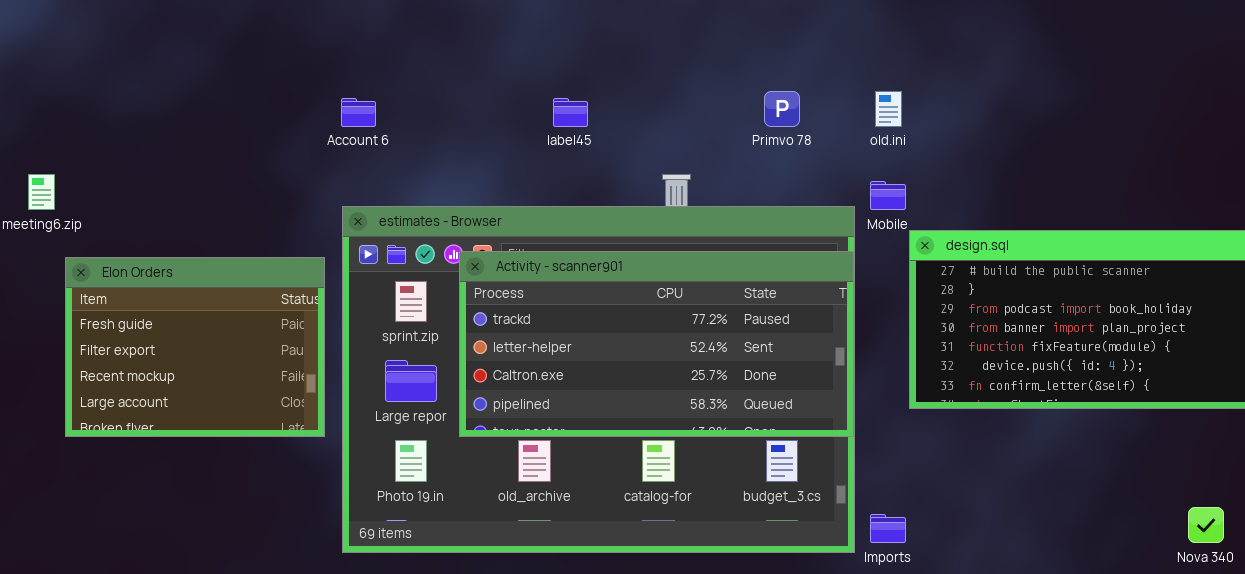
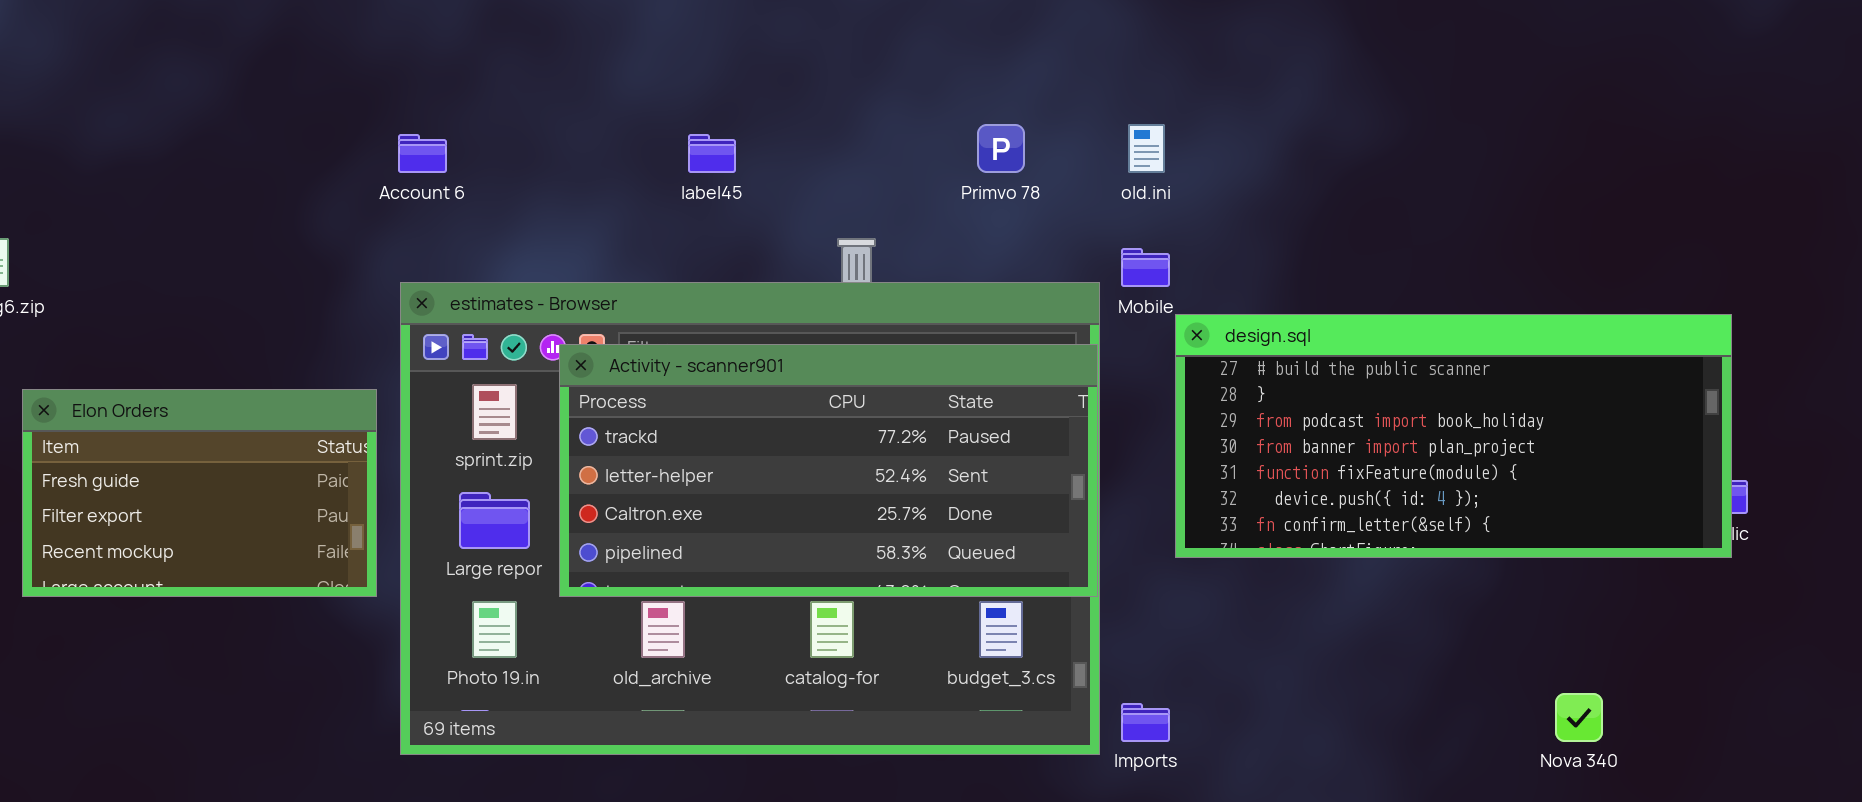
Elon Orders: [65,257,325,437] -> [22,389,377,597], resized

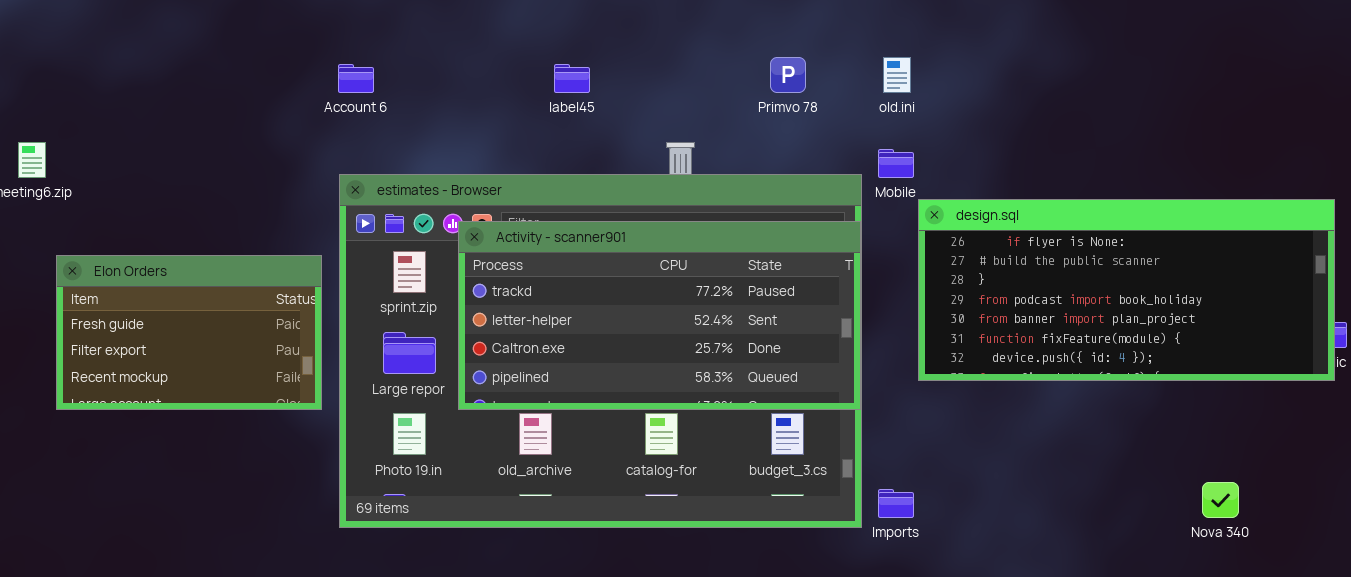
design.sql: [1175,314,1732,558] -> [918,199,1335,381], scrolled up 1 row

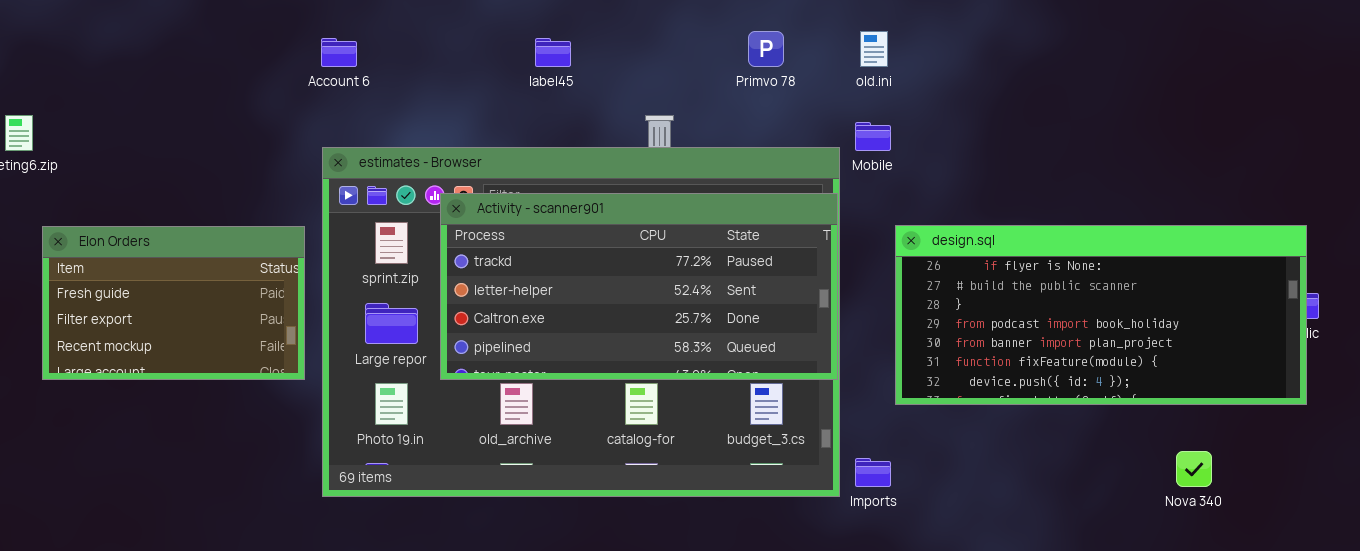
design.sql: [918,199,1335,381] -> [895,225,1307,405], moved

